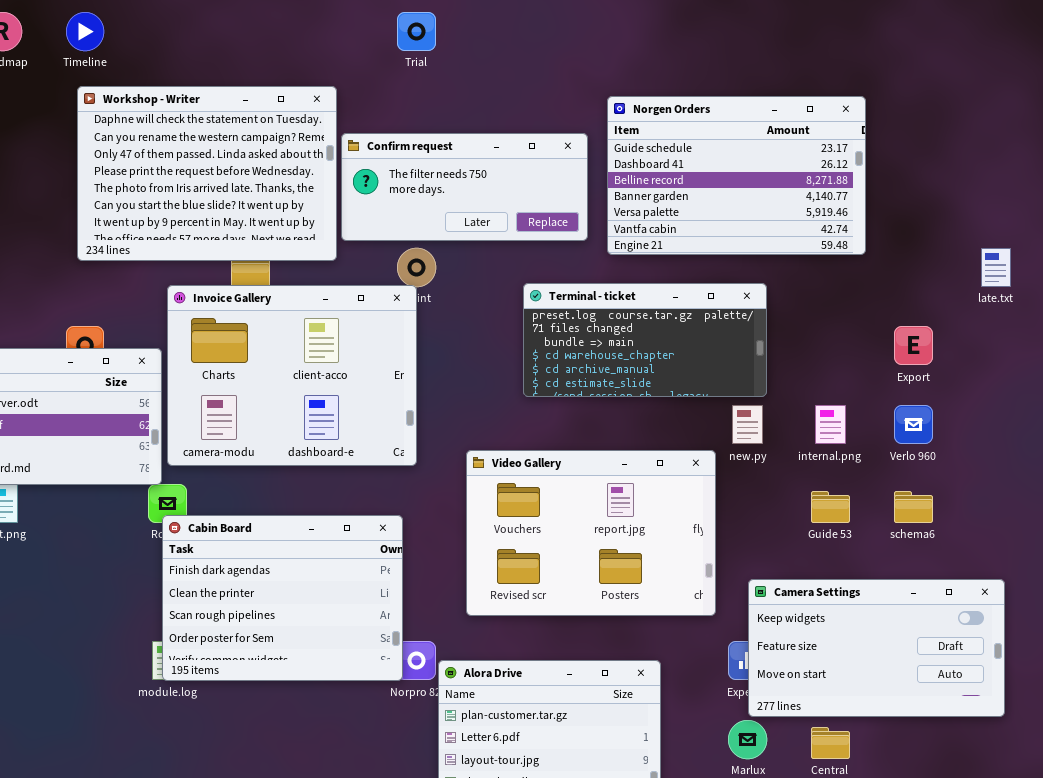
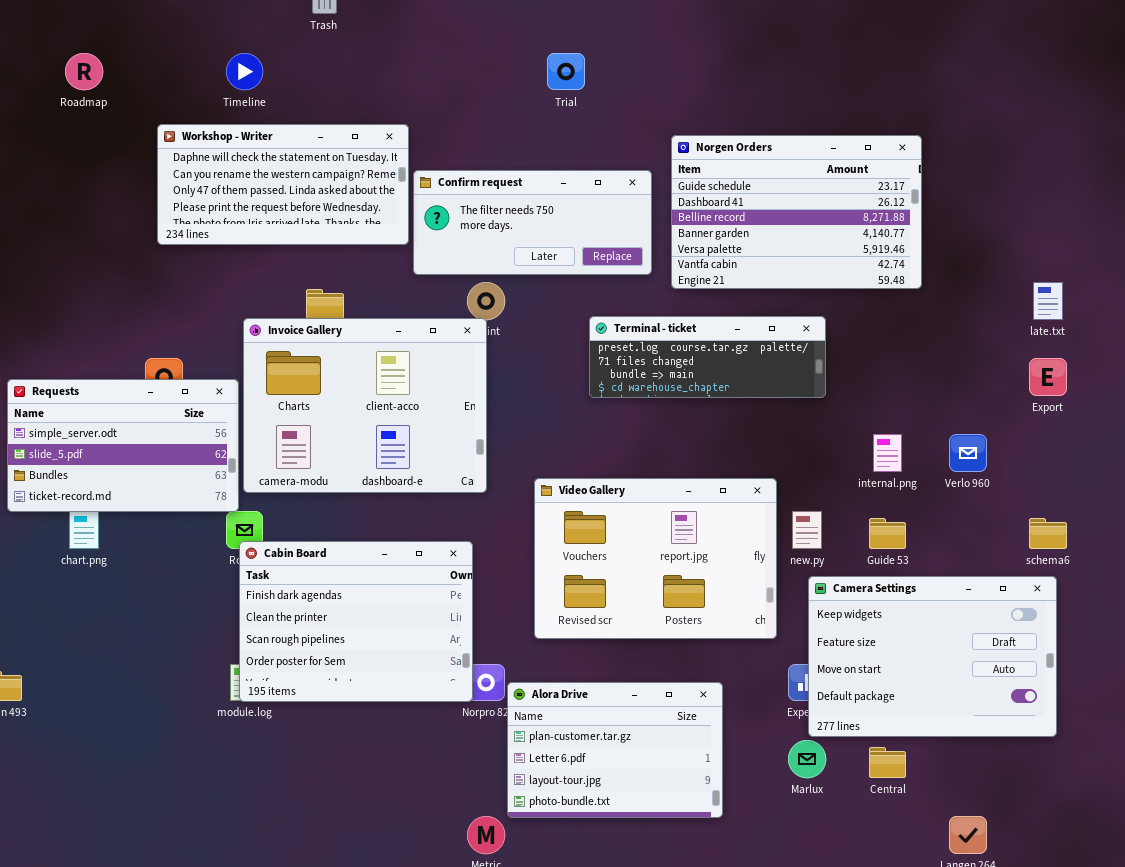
Timeline: [66,12,104,51] -> [226,53,263,90], moved
Trial: [397,12,436,51] -> [547,53,585,90], moved
Workshop - Writer: [77,86,337,261] -> [157,124,409,245], resized
Terminal - ticket: [523,283,767,397] -> [589,316,826,398], resized
Export: [894,326,933,365] -> [1029,358,1067,396], moved
new.py: [732,405,763,444] -> [792,511,822,549], moved
schema6: [894,491,933,523] -> [1029,518,1067,549], moved
Camera Settings: [748,579,1005,717] -> [808,576,1057,737], resized

